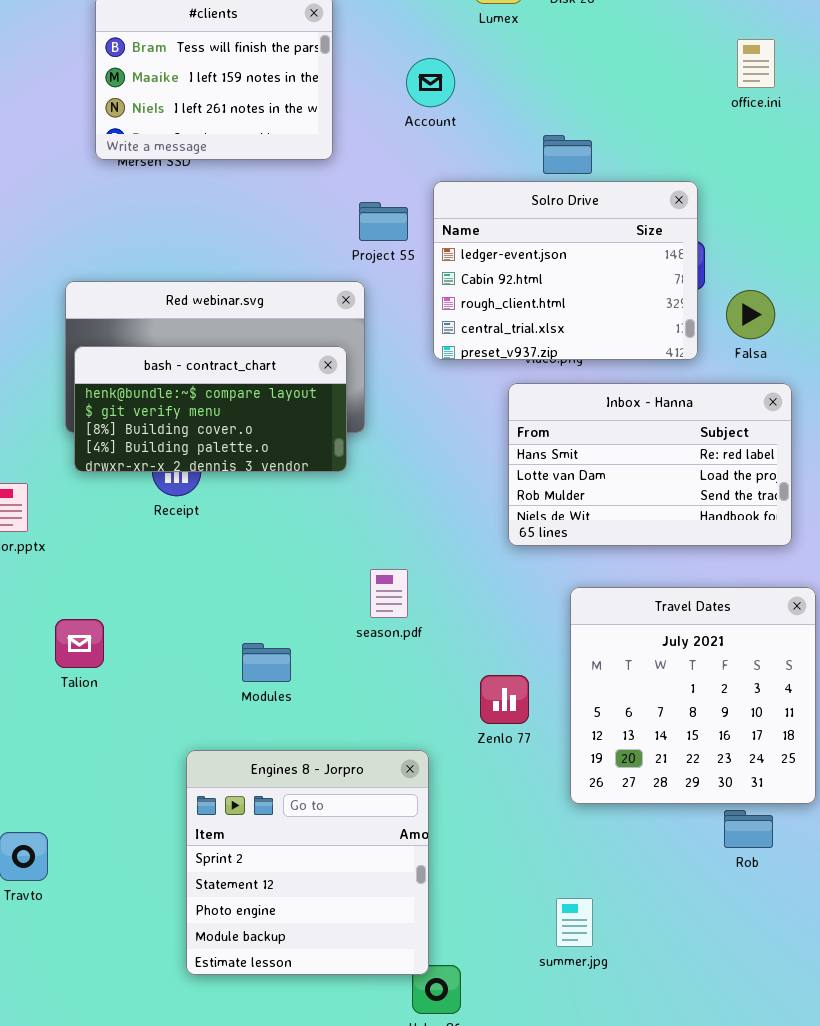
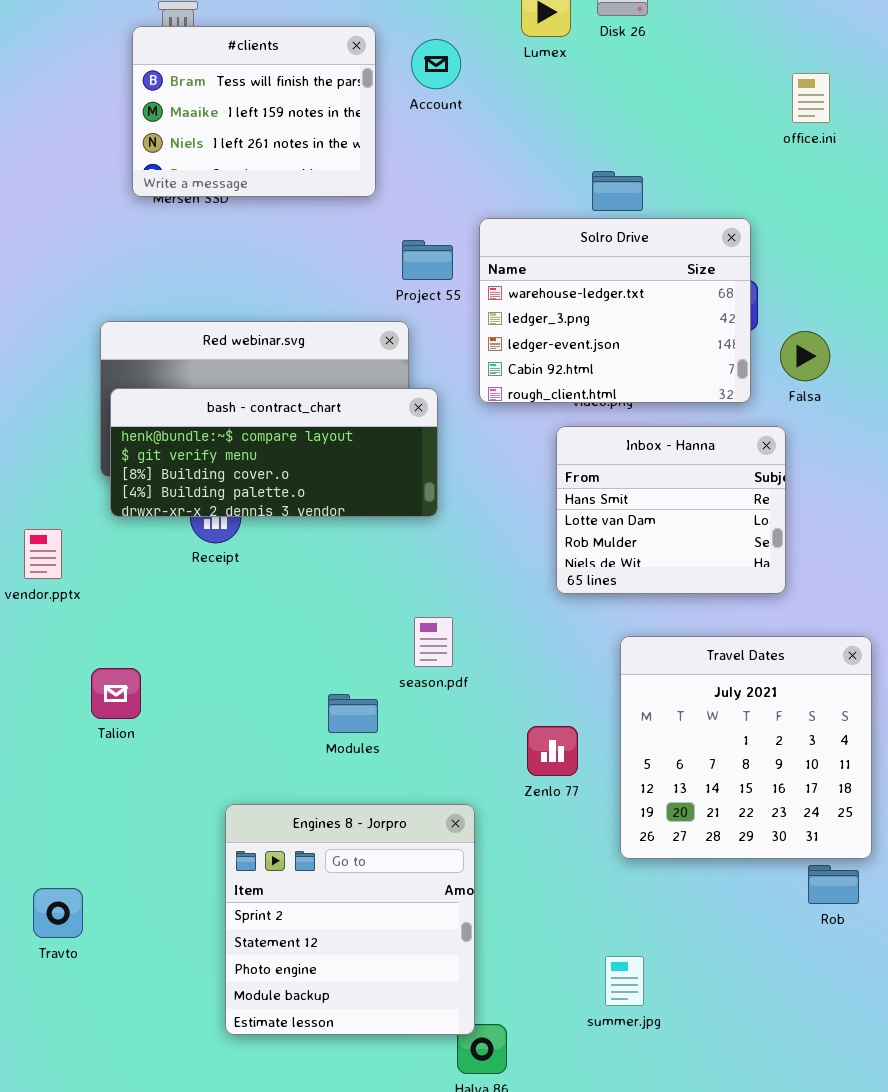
Account: [406,58,455,107] -> [411,39,461,89], moved
Solro Drive: [433,181,698,360] -> [479,218,751,403], scrolled up 2 rows
bash - contract_chart: [74,346,347,472] -> [110,388,438,517], resized
Inbox - Hanna: [508,383,792,546] -> [556,426,786,594], resized
Modules: [242,643,291,682] -> [328,694,378,733], moved
Rob: [724,810,773,848] -> [808,865,859,904], moved

